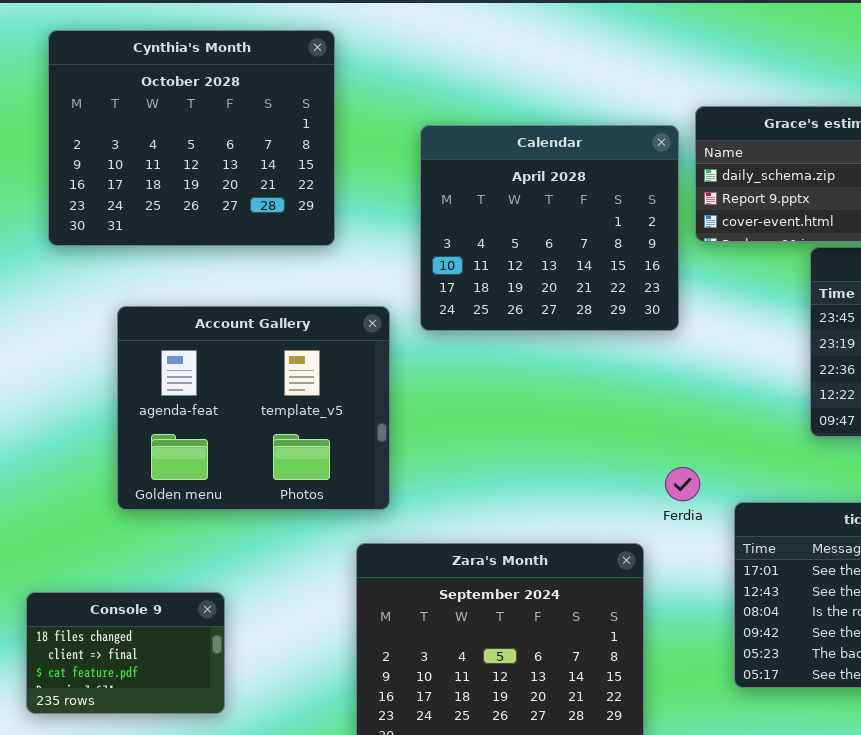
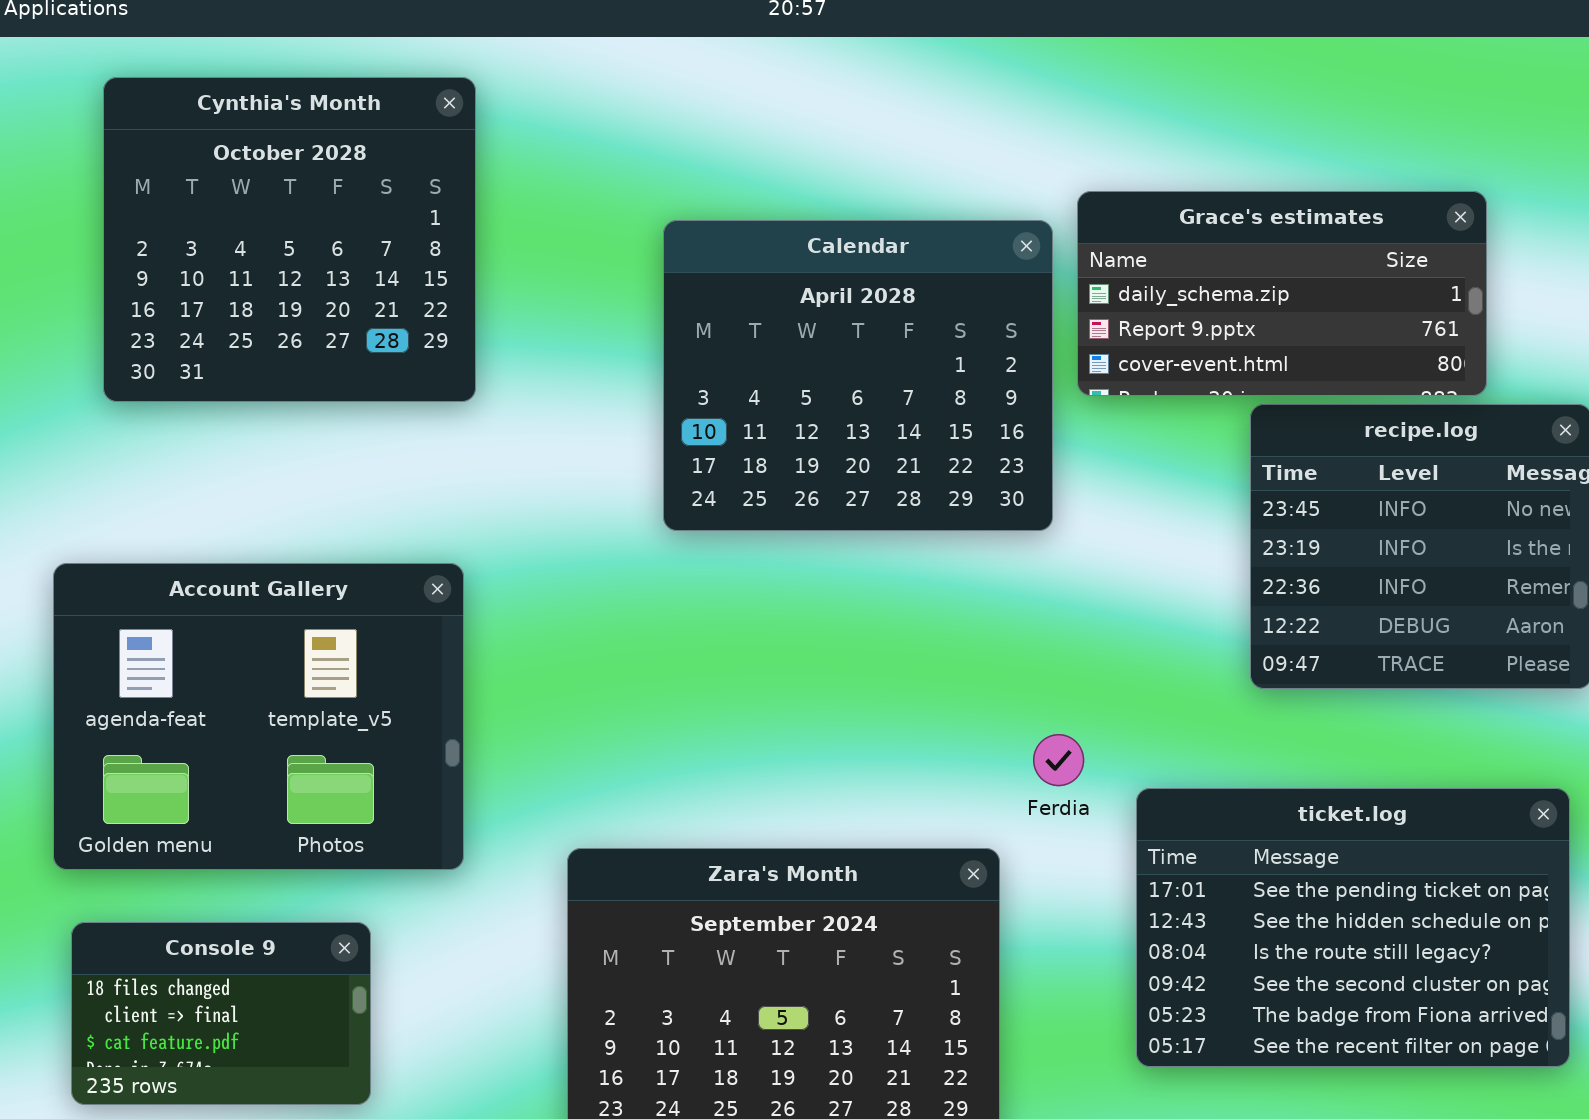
Cynthia's Month: [48,30,335,246] -> [103,77,476,402], resized
Account Gallery: [117,306,390,510] -> [53,563,464,870], moved

